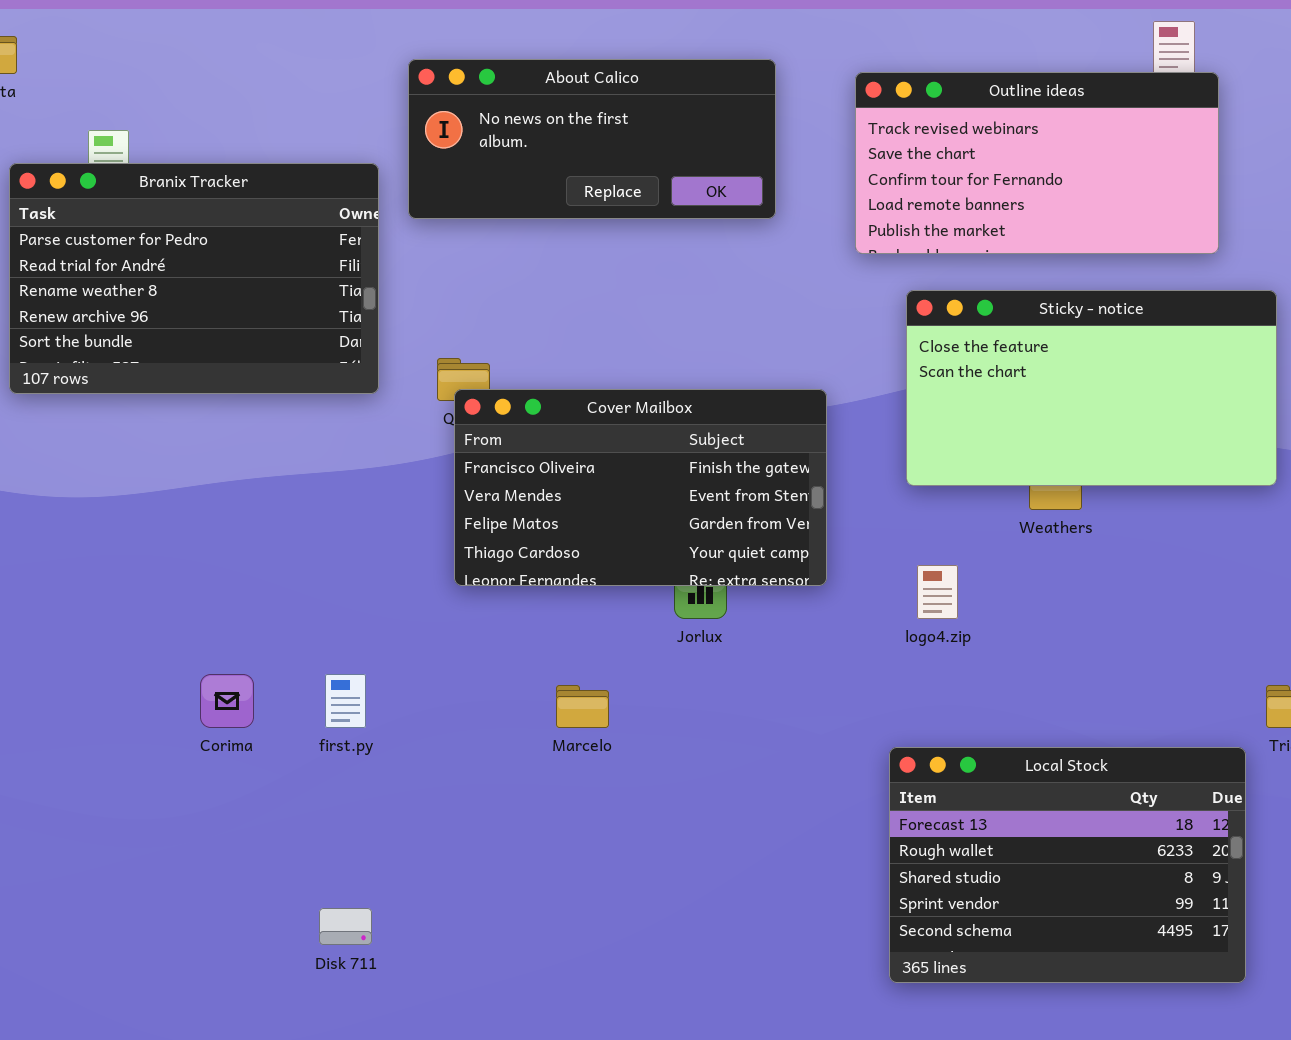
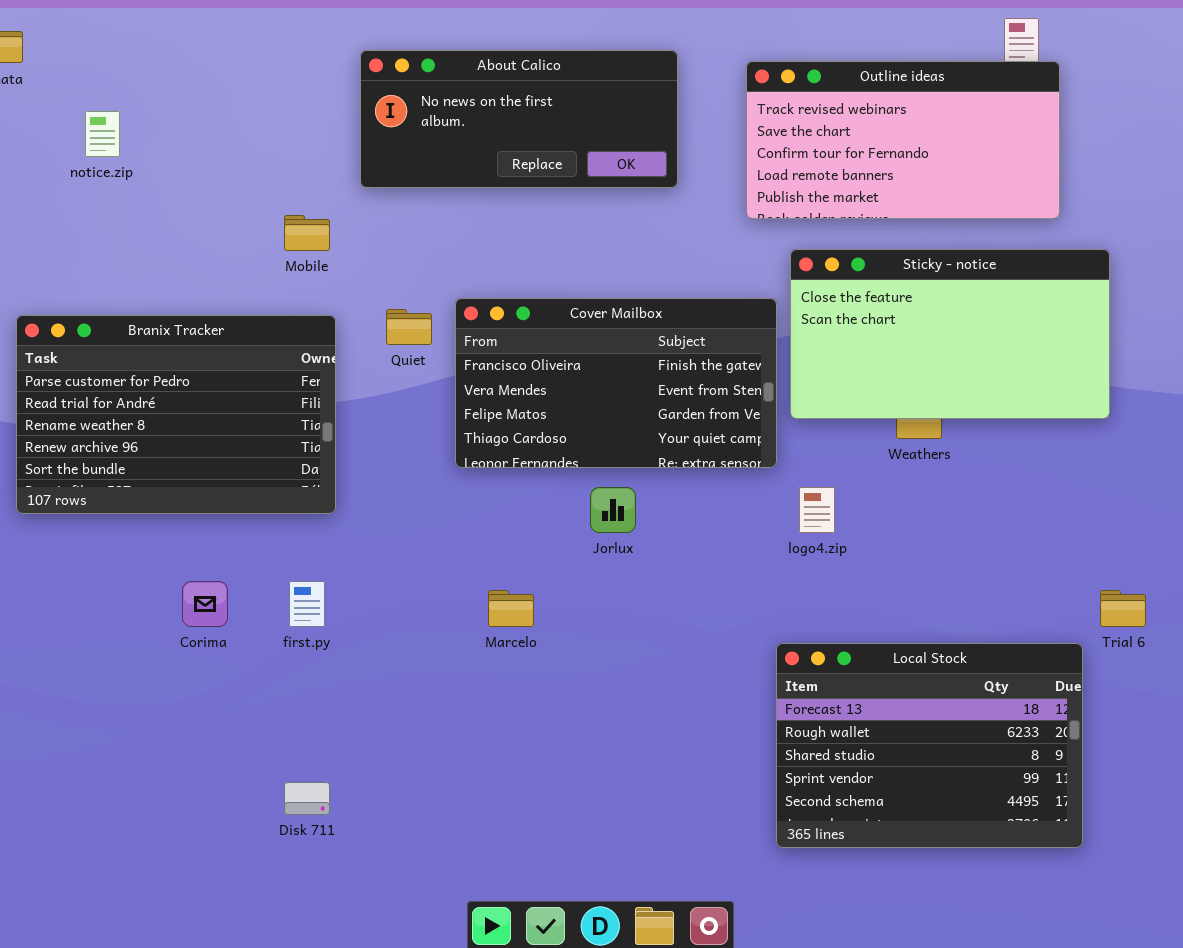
Branix Tracker: [9,163,379,394] -> [16,315,336,514], moved
Cover Mailbox: [454,389,827,586] -> [455,298,777,468], moved

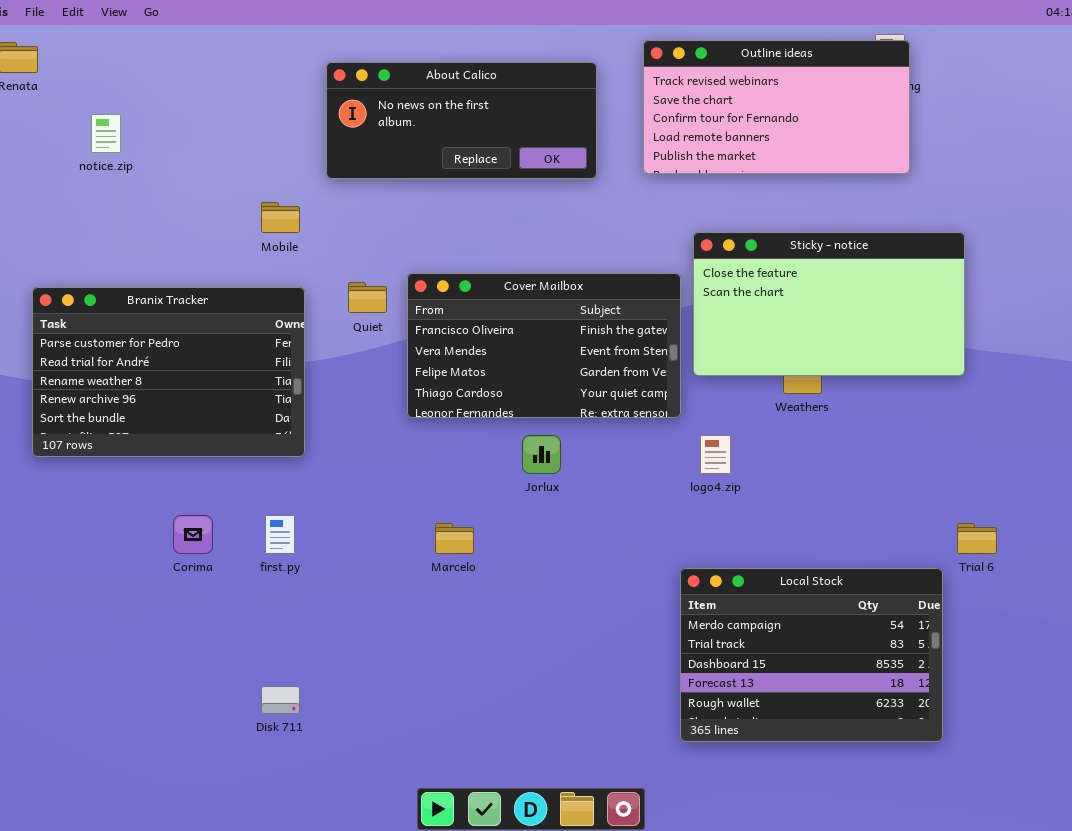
Outline ideas: [746,61,1060,219] -> [643,40,910,174], moved
Local Stock: [776,643,1083,848] -> [680,568,943,742], scrolled up 3 rows

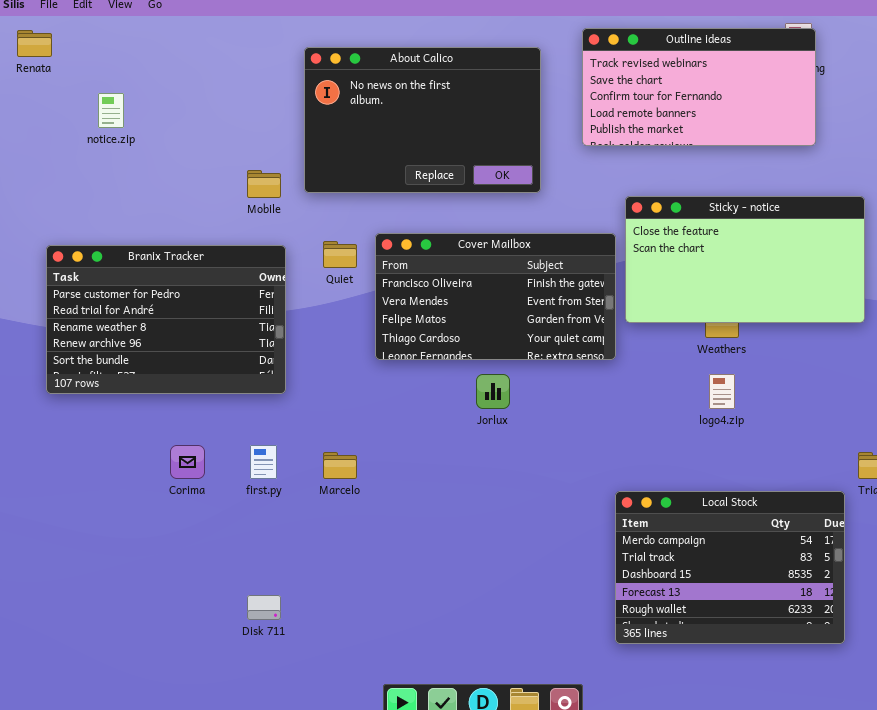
About Calico: [326,62,597,179] -> [304,47,541,193], resized
logo4.zip: [700,435,731,474] -> [709,374,735,409], moved
Marcelo: [435,523,474,554] -> [323,452,357,479], moved

